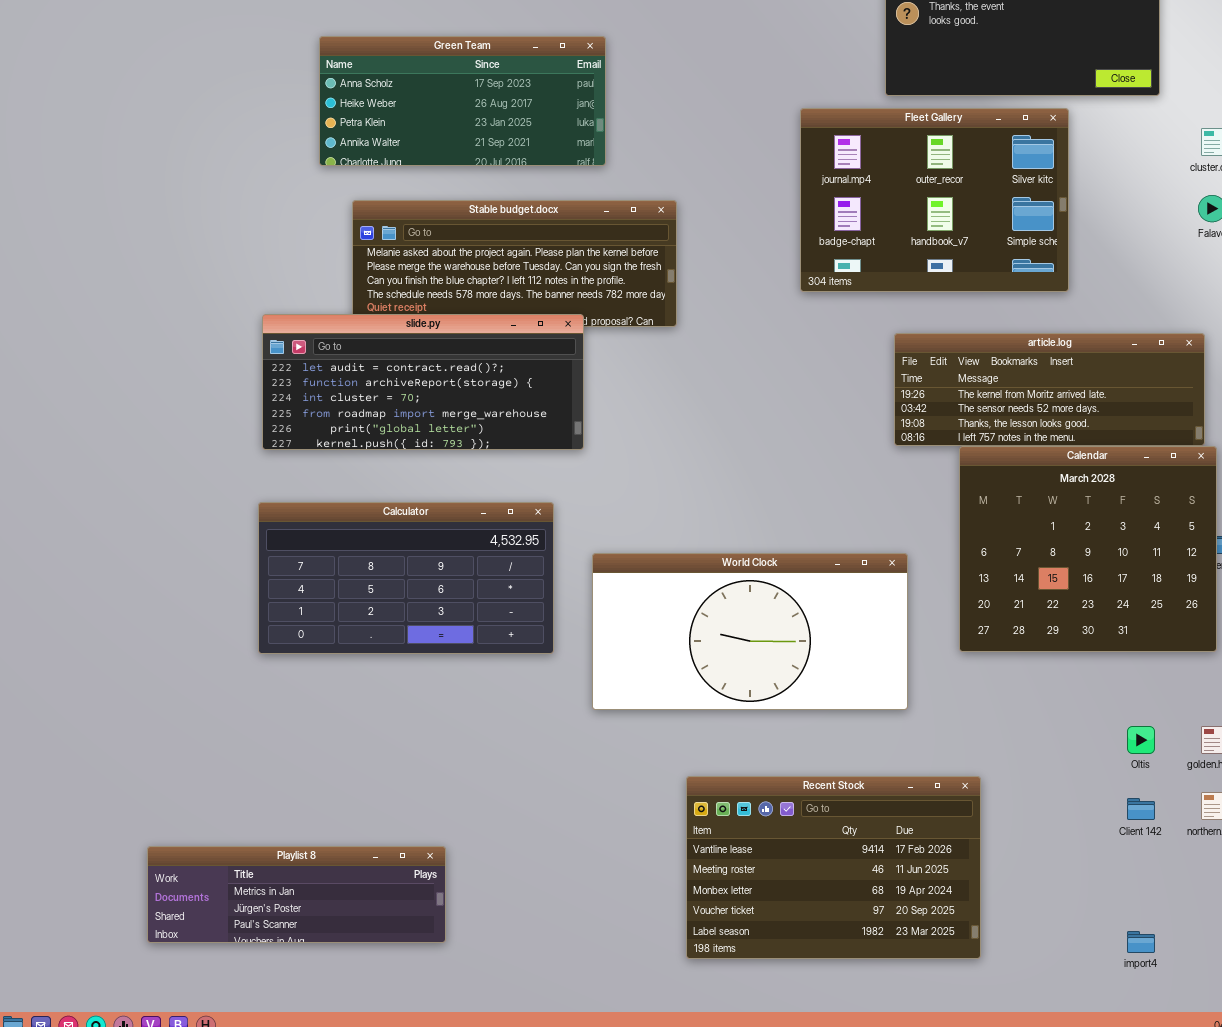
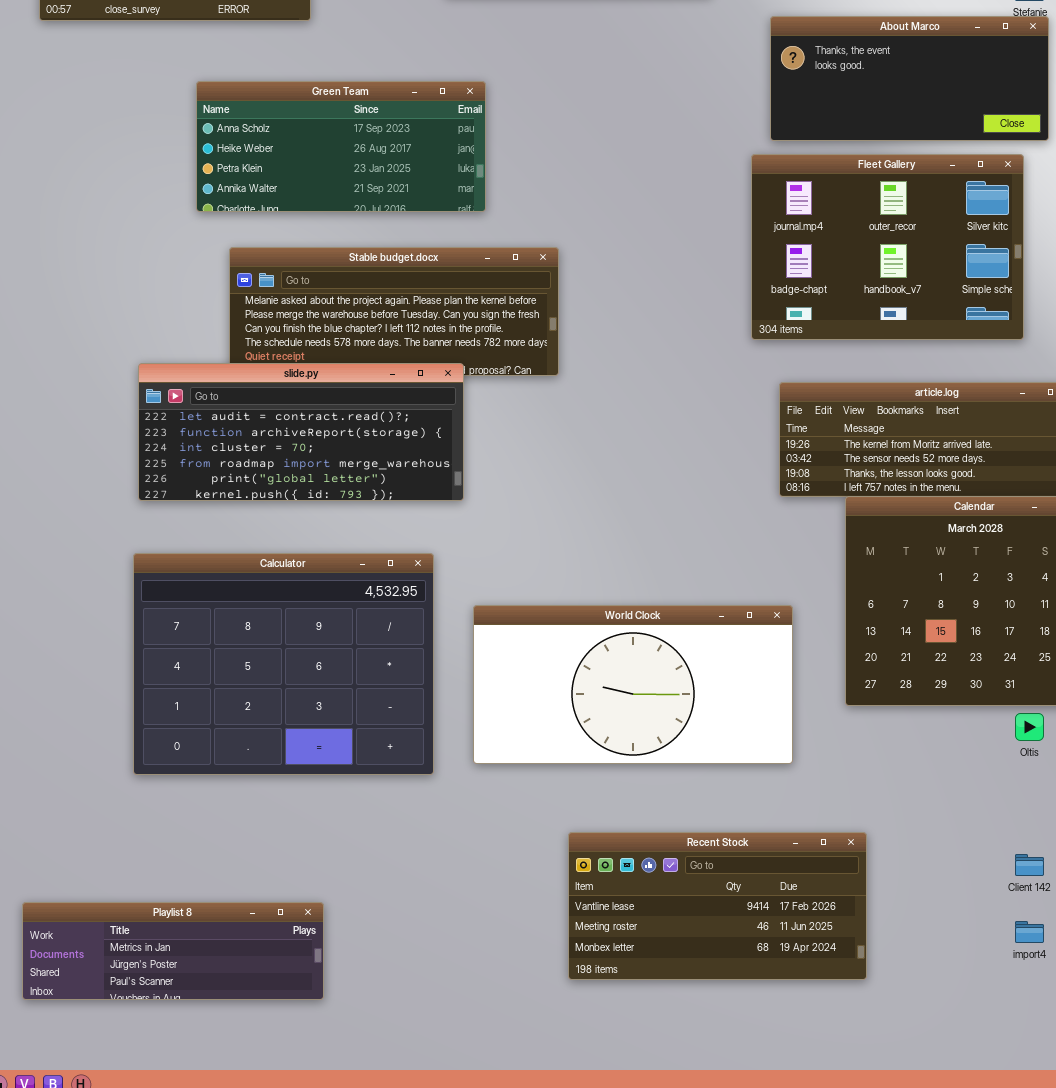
Fleet Gallery: [800,108,1069,292] -> [751,154,1024,340], moved
Calculator: [258,502,554,654] -> [133,553,434,775], resized
Oltis: [1127,726,1155,754] -> [1015,713,1044,741], moved
Recent Stock: [686,776,981,959] -> [568,832,867,980], resized
import4: [1127,931,1155,953] -> [1015,921,1044,943], moved

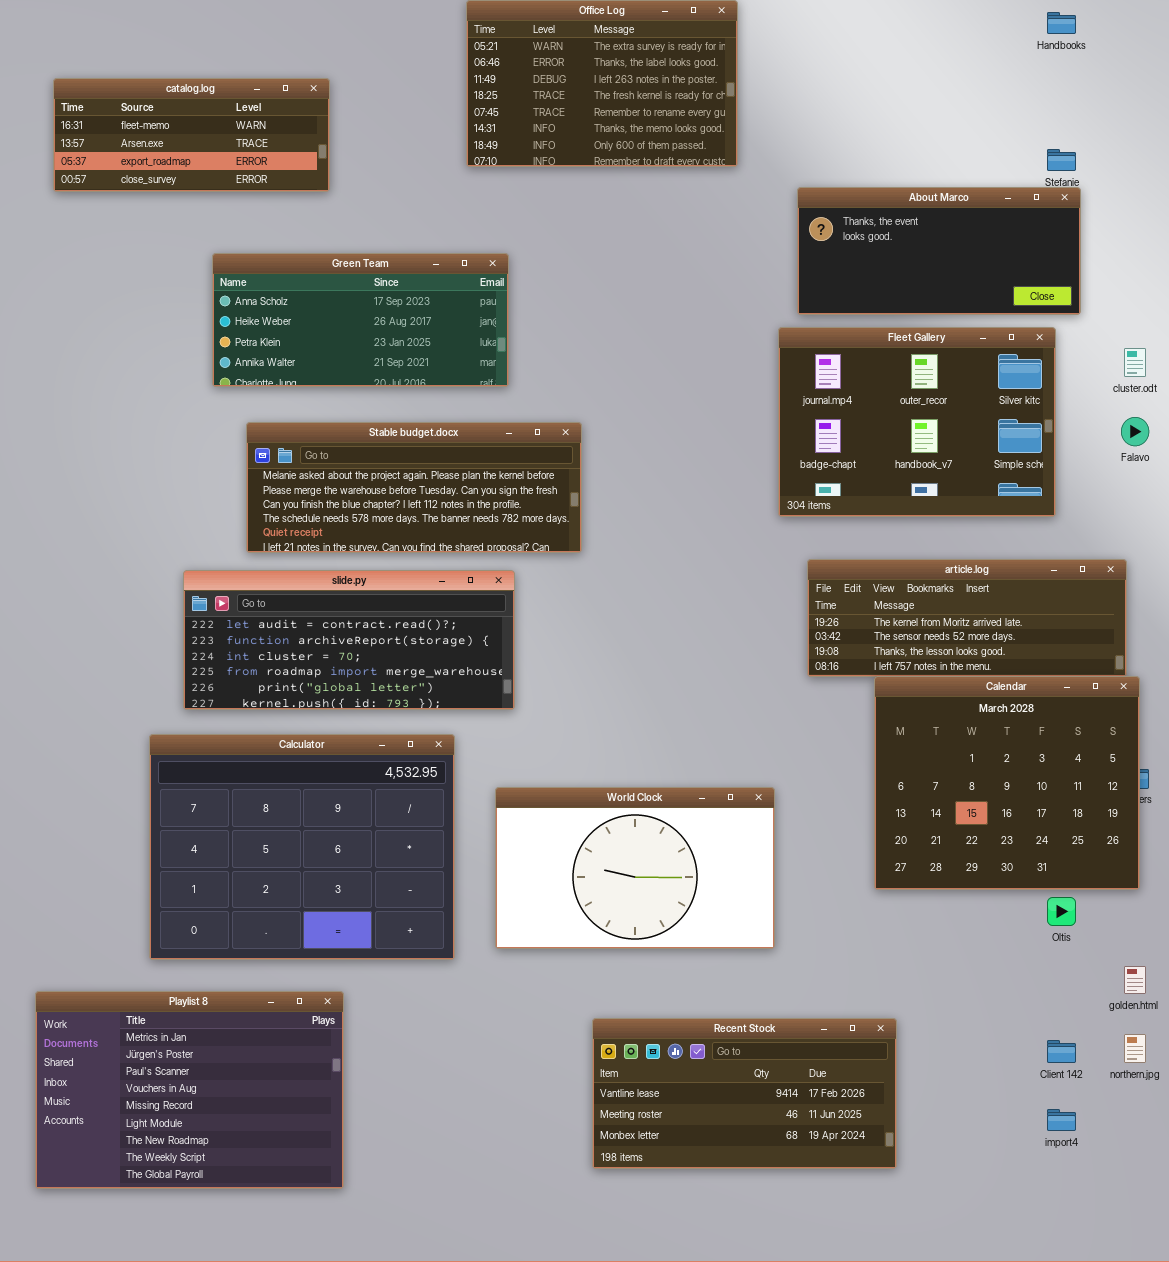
slide.py: [138,363,464,501] -> [183,570,515,710], moved
World Clock: [473,605,793,764] -> [495,787,775,949], resized
Playlist 8: [22,902,324,1000] -> [35,991,344,1189], resized

